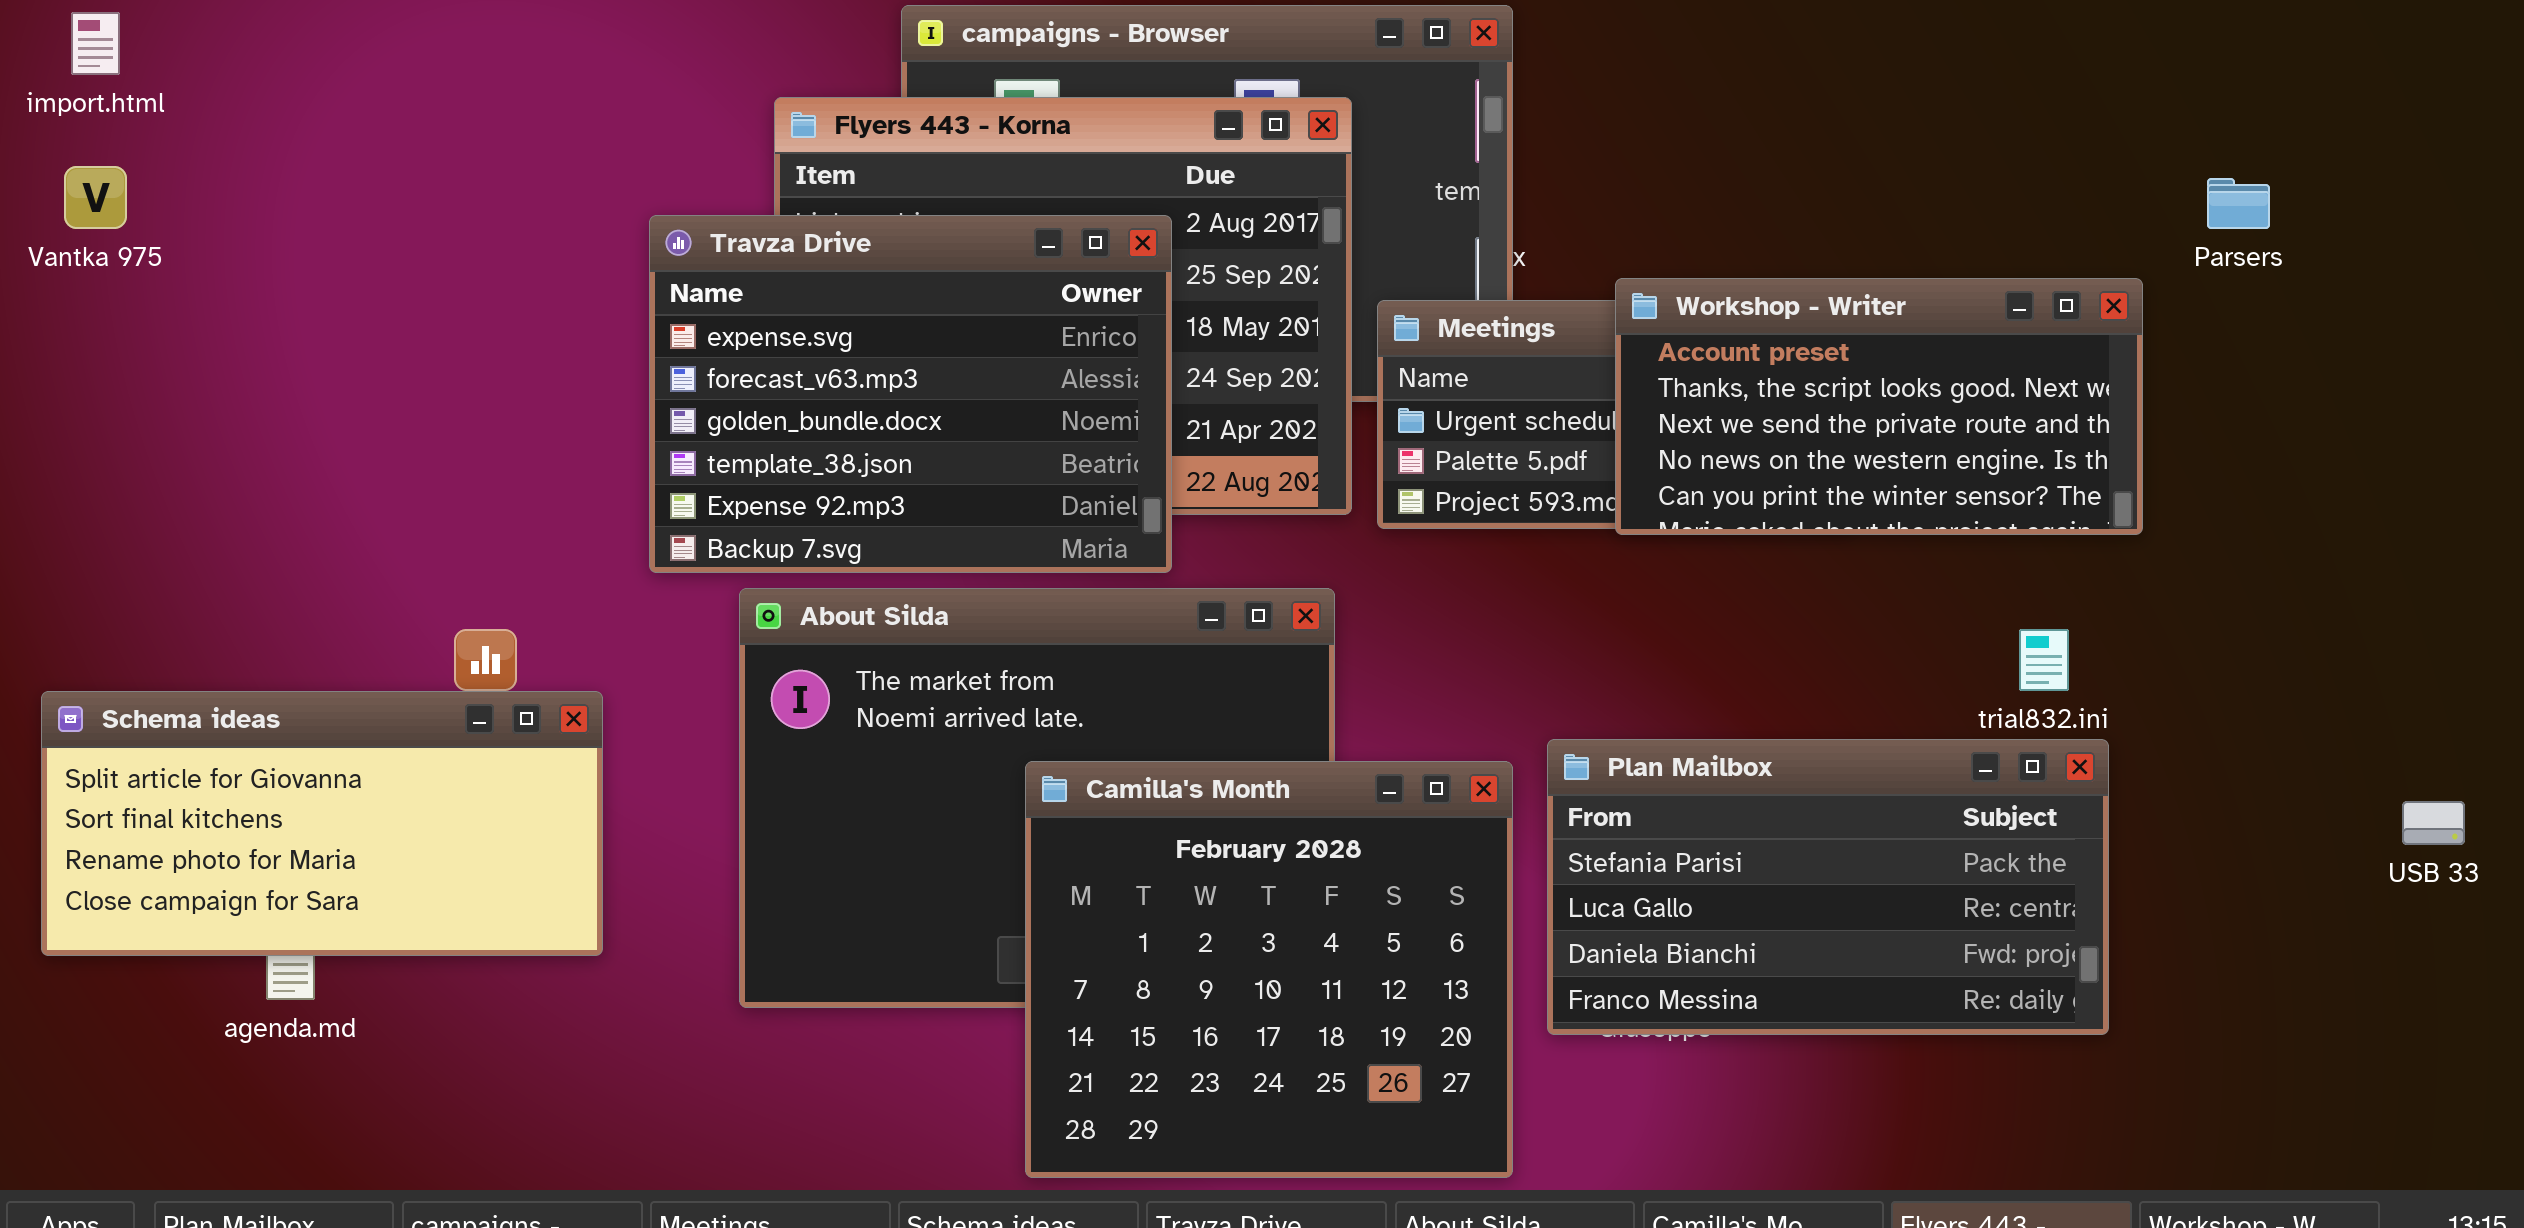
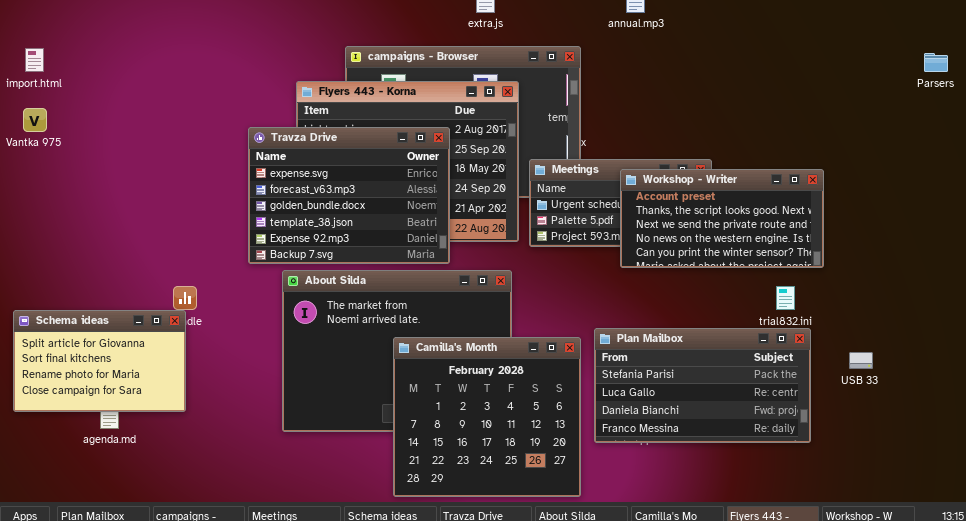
Parsers: [2207,178,2270,229] -> [924,53,948,72], moved
Workshop - Writer: [1615,278,2143,535] -> [620,169,824,268], moved
Schema ideas: [41,691,603,956] -> [13,310,186,412], resized
USB 33: [2402,801,2465,845] -> [849,352,873,369], moved

